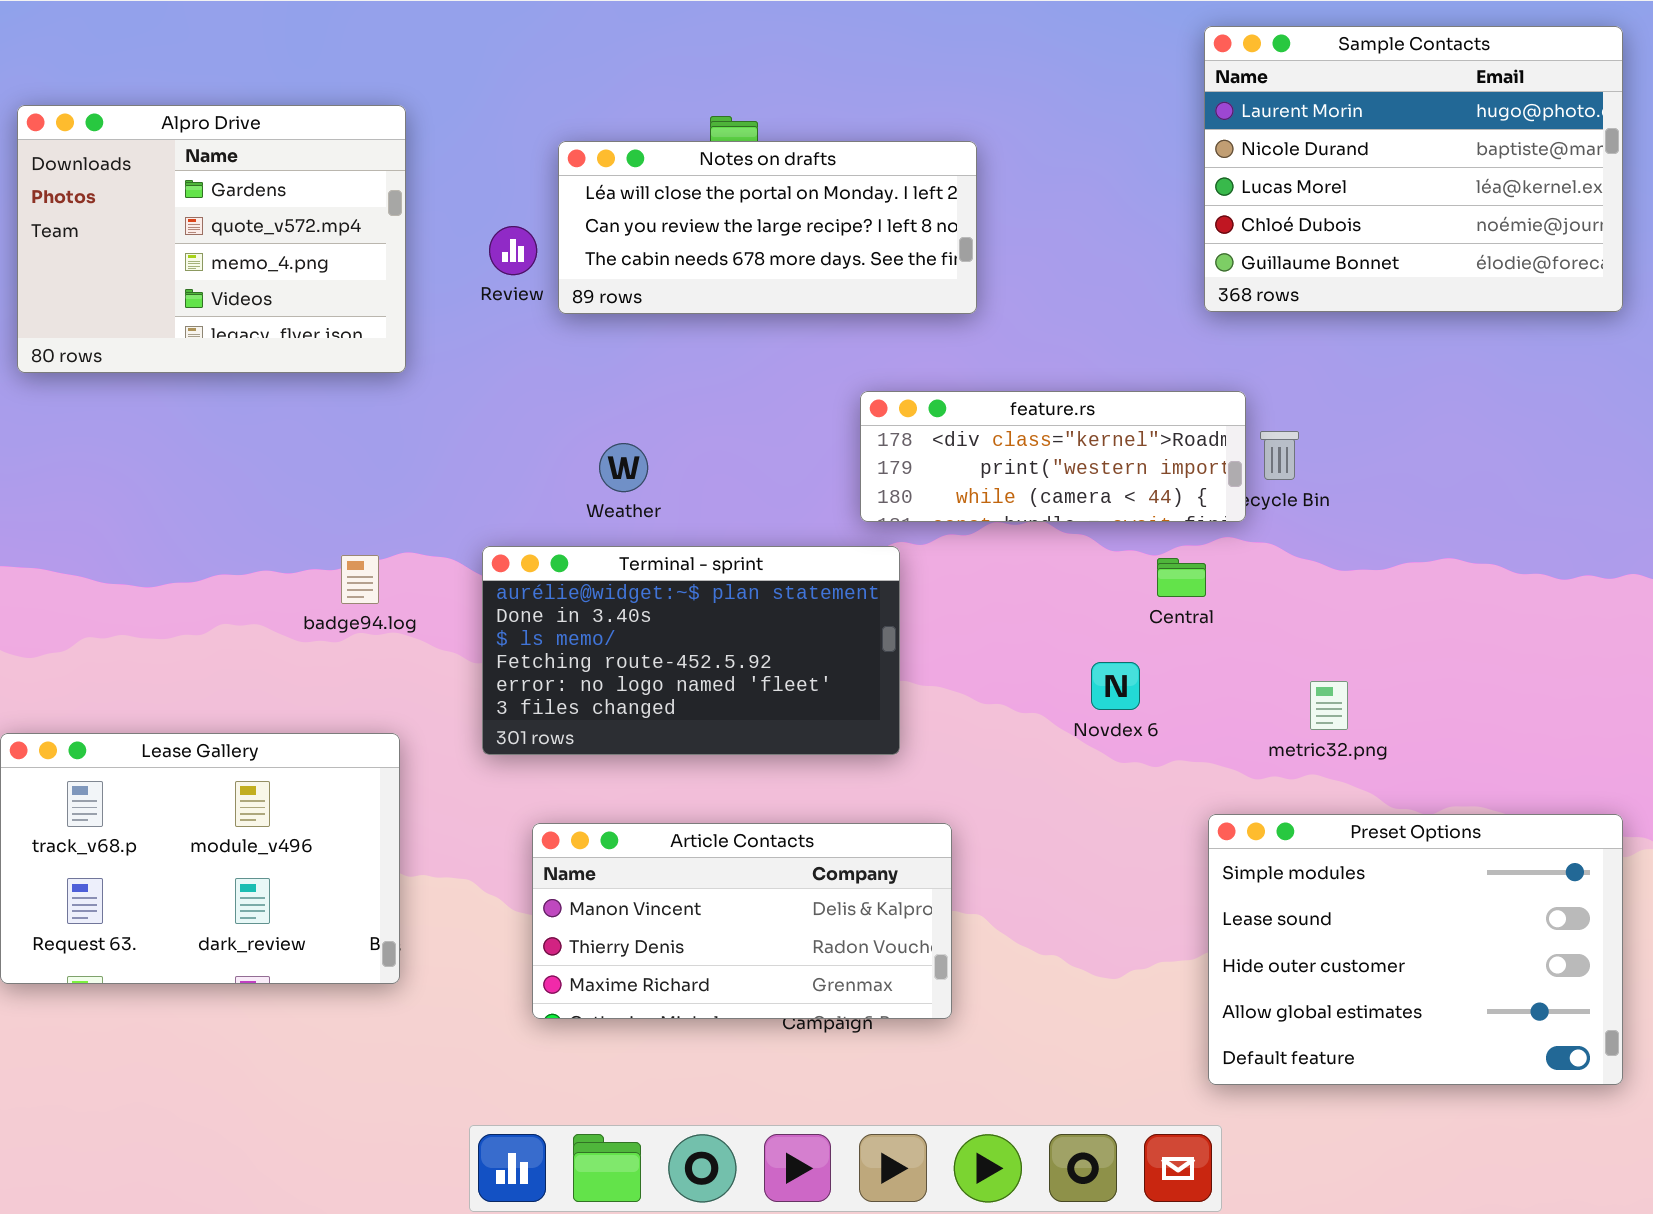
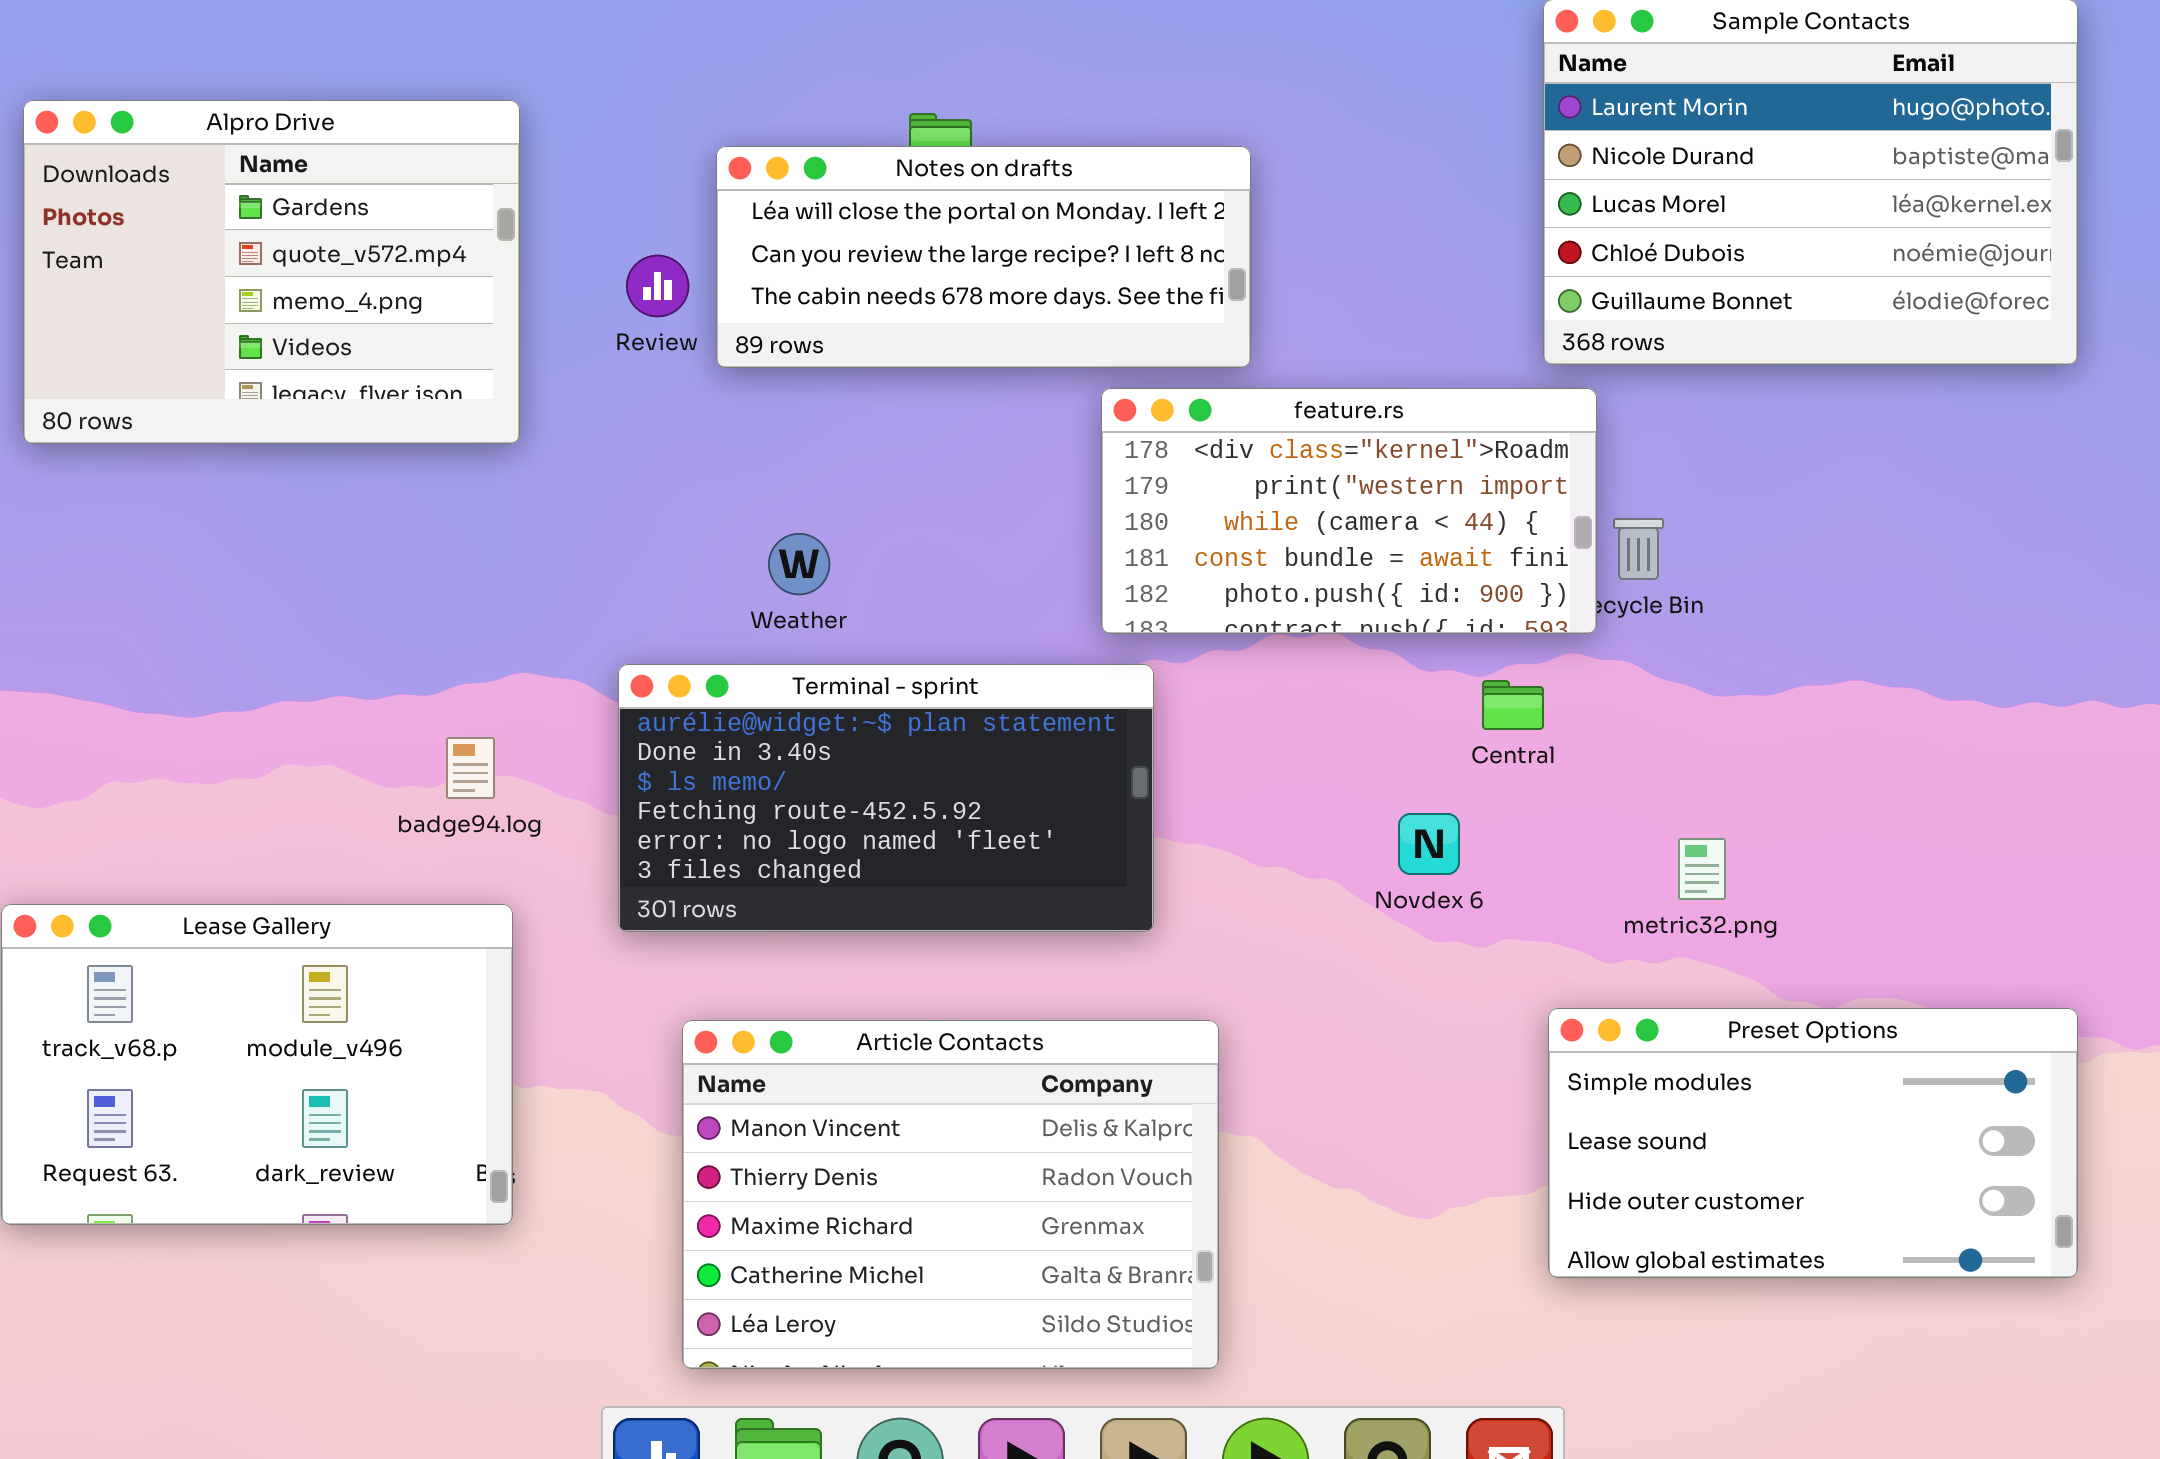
feature.rs: [860,391,1246,522] -> [1101,388,1597,634], resized
badge94.log: [341,555,379,604] -> [446,737,495,799], moved
Preset Options: [1208,814,1623,1085] -> [1548,1008,2078,1278], resized
Article Contacts: [532,823,952,1019] -> [682,1020,1219,1369], resized

